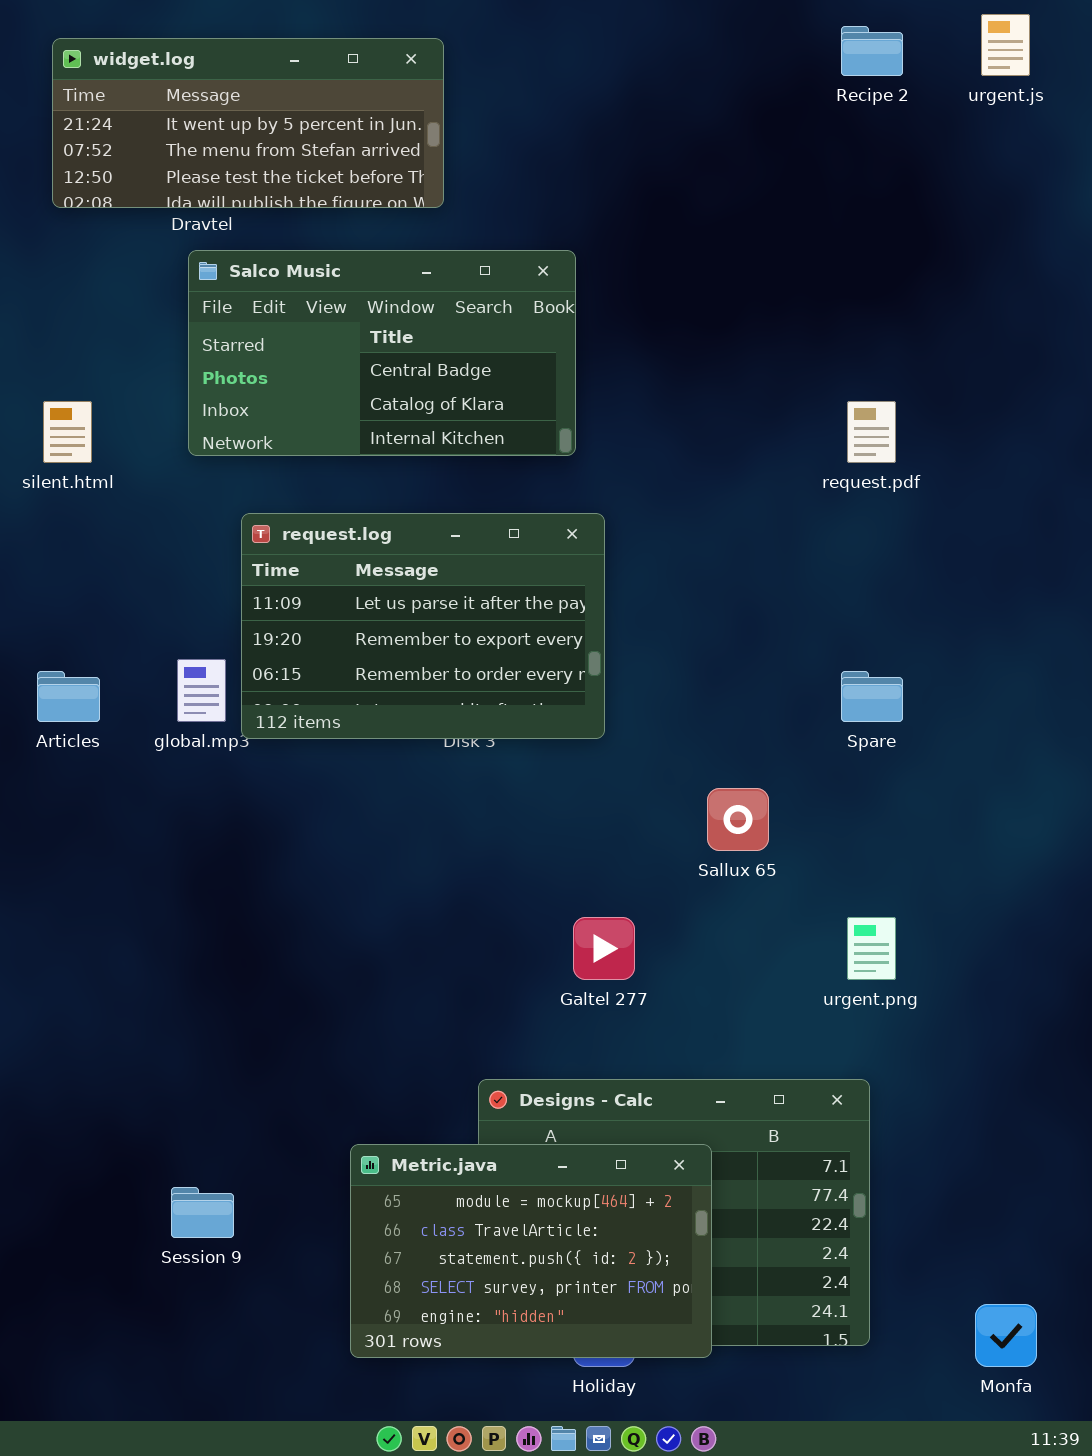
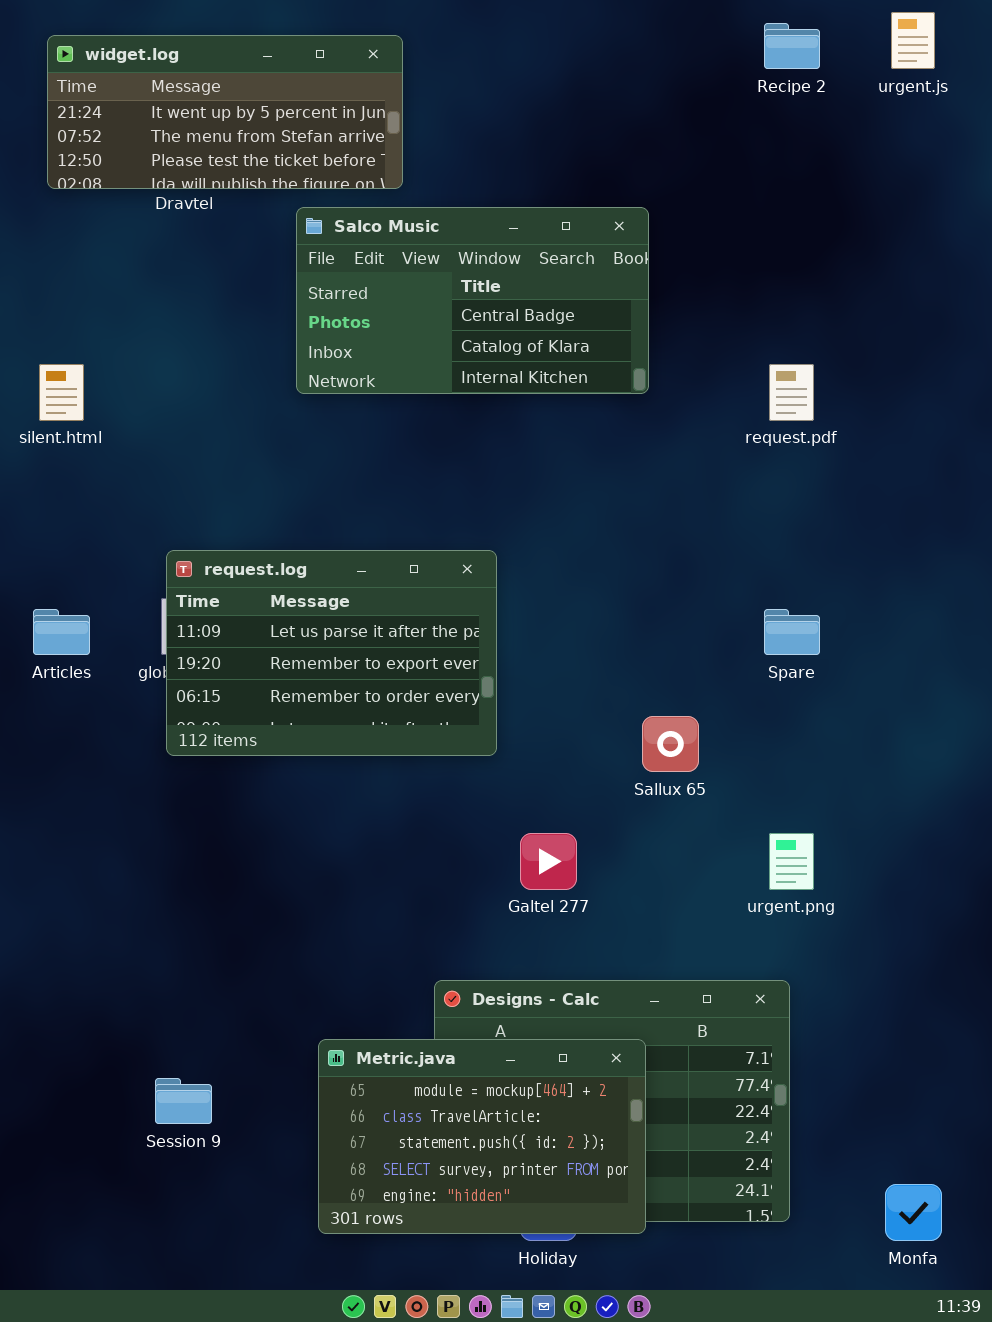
Salco Music: [188,250,576,456] -> [296,207,649,394], moved
request.log: [241,513,605,739] -> [166,550,497,756], moved

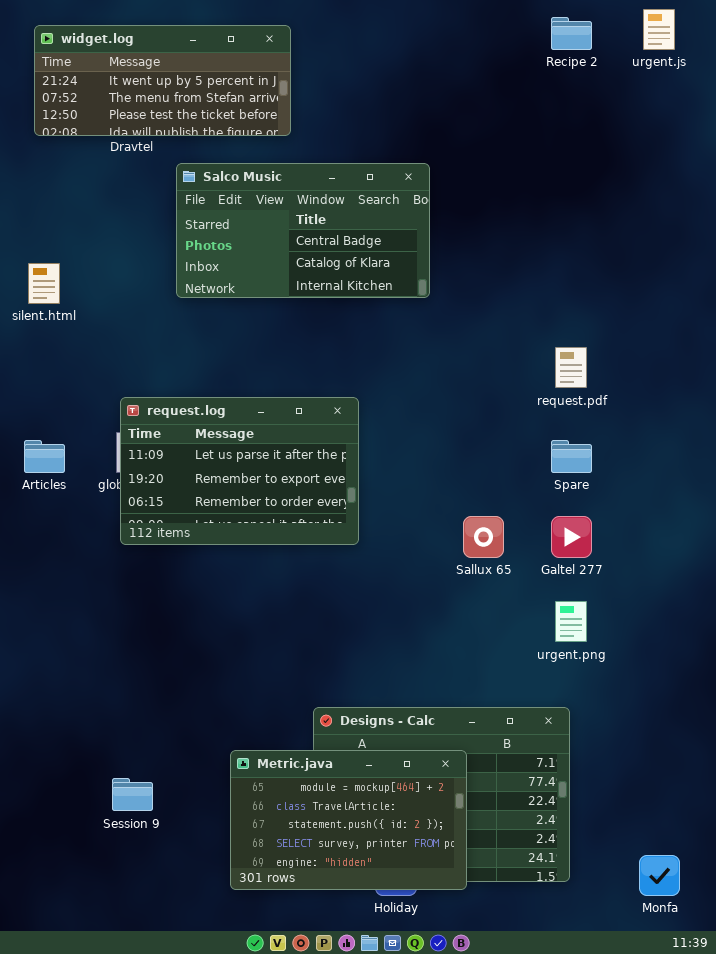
Salco Music: [296,207,649,394] -> [176,163,430,298], moved
request.pdf: [769,364,814,421] -> [555,347,587,388], moved
Galtel 277: [520,833,577,890] -> [551,516,592,558], moved

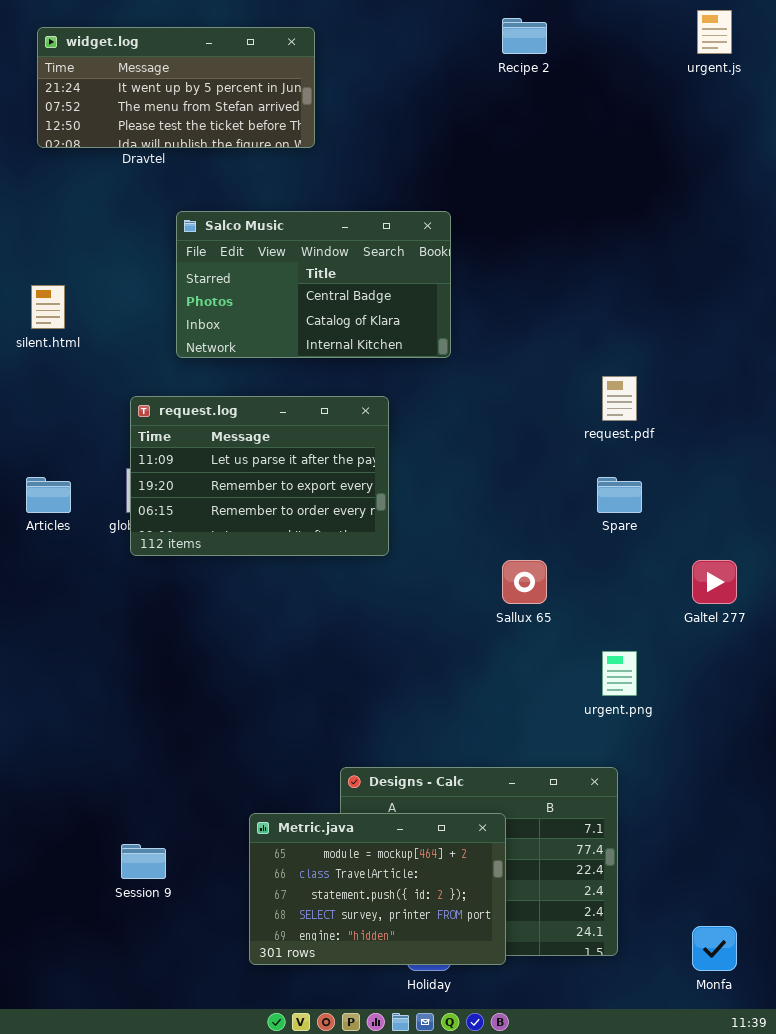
Recipe 2: [551,17,592,50] -> [502,18,547,54], moved
Salco Music: [176,163,430,298] -> [176,211,451,358], moved
request.log: [120,397,359,545] -> [130,396,389,556], moved
Galtel 277: [551,516,592,558] -> [692,560,737,604], moved

